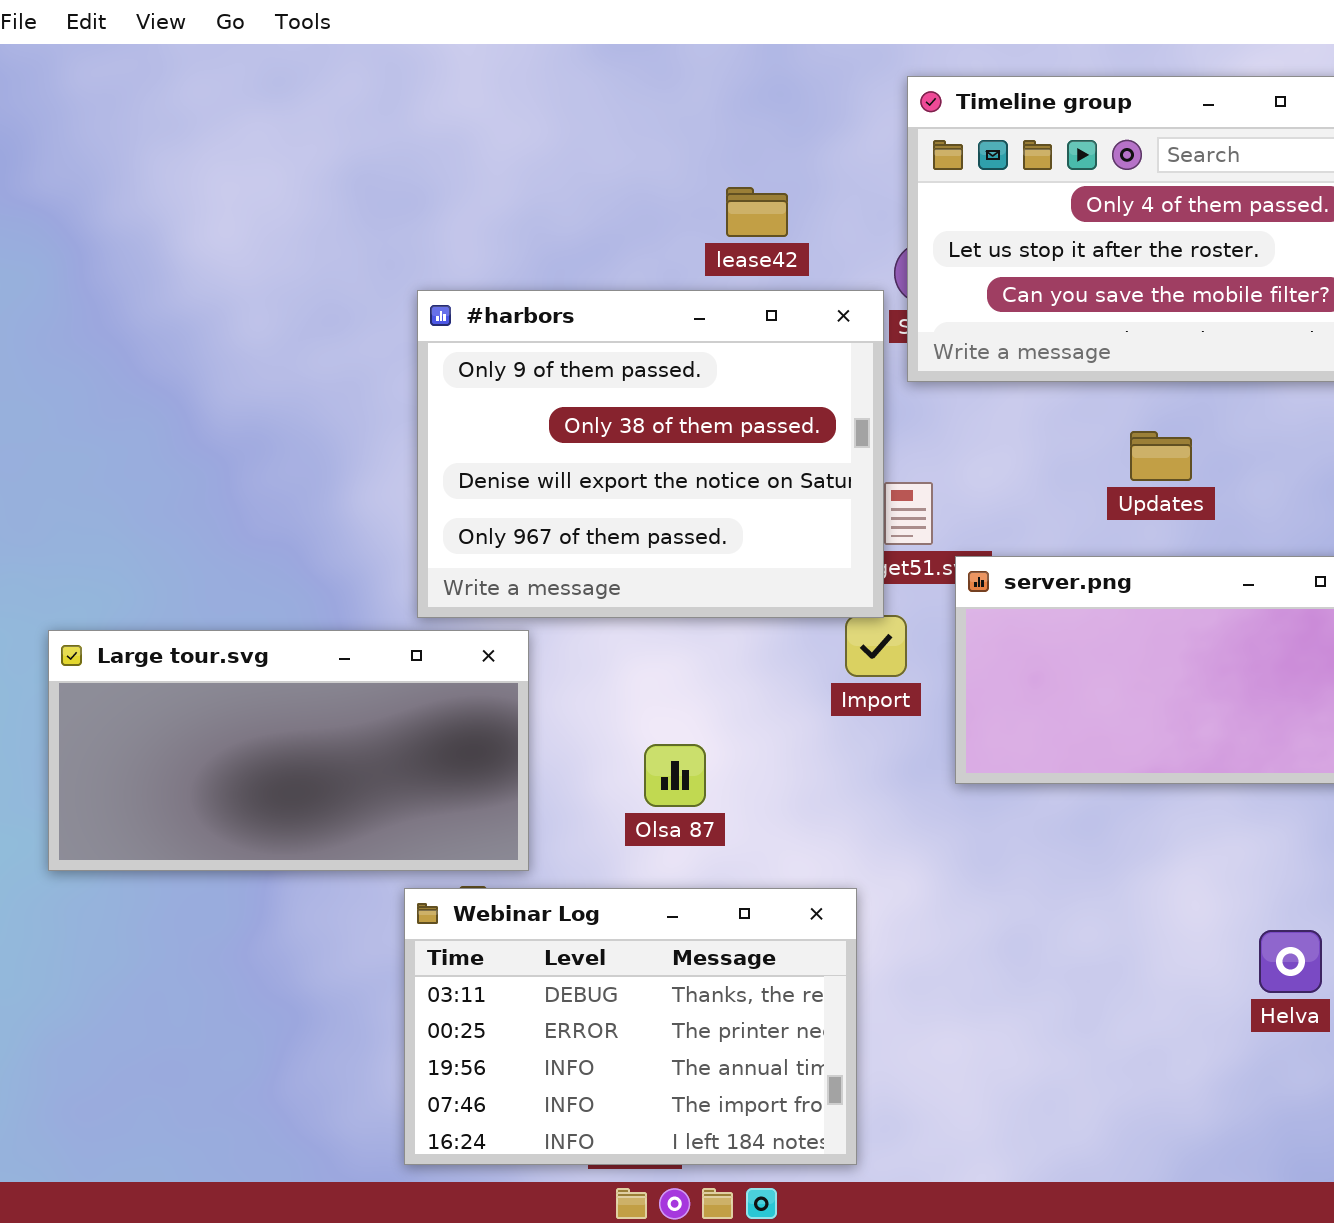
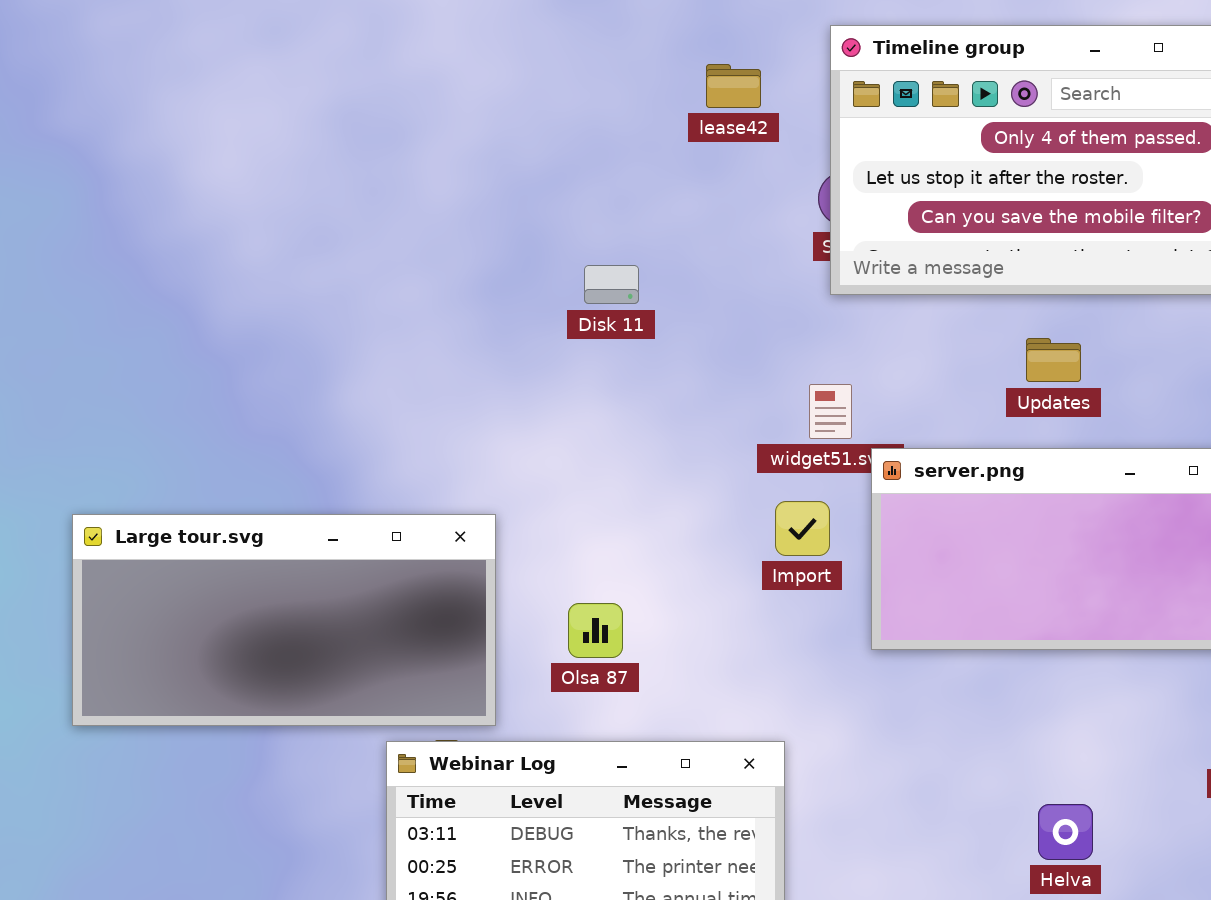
lease42: [726,187,788,237] -> [706,64,761,108], moved
#harbors: [417,290,884,618] -> none, closed
Olsa 87: [644,744,706,807] -> [568,603,623,658], moved
Helva: [1259,930,1322,993] -> [1038,804,1093,860], moved

